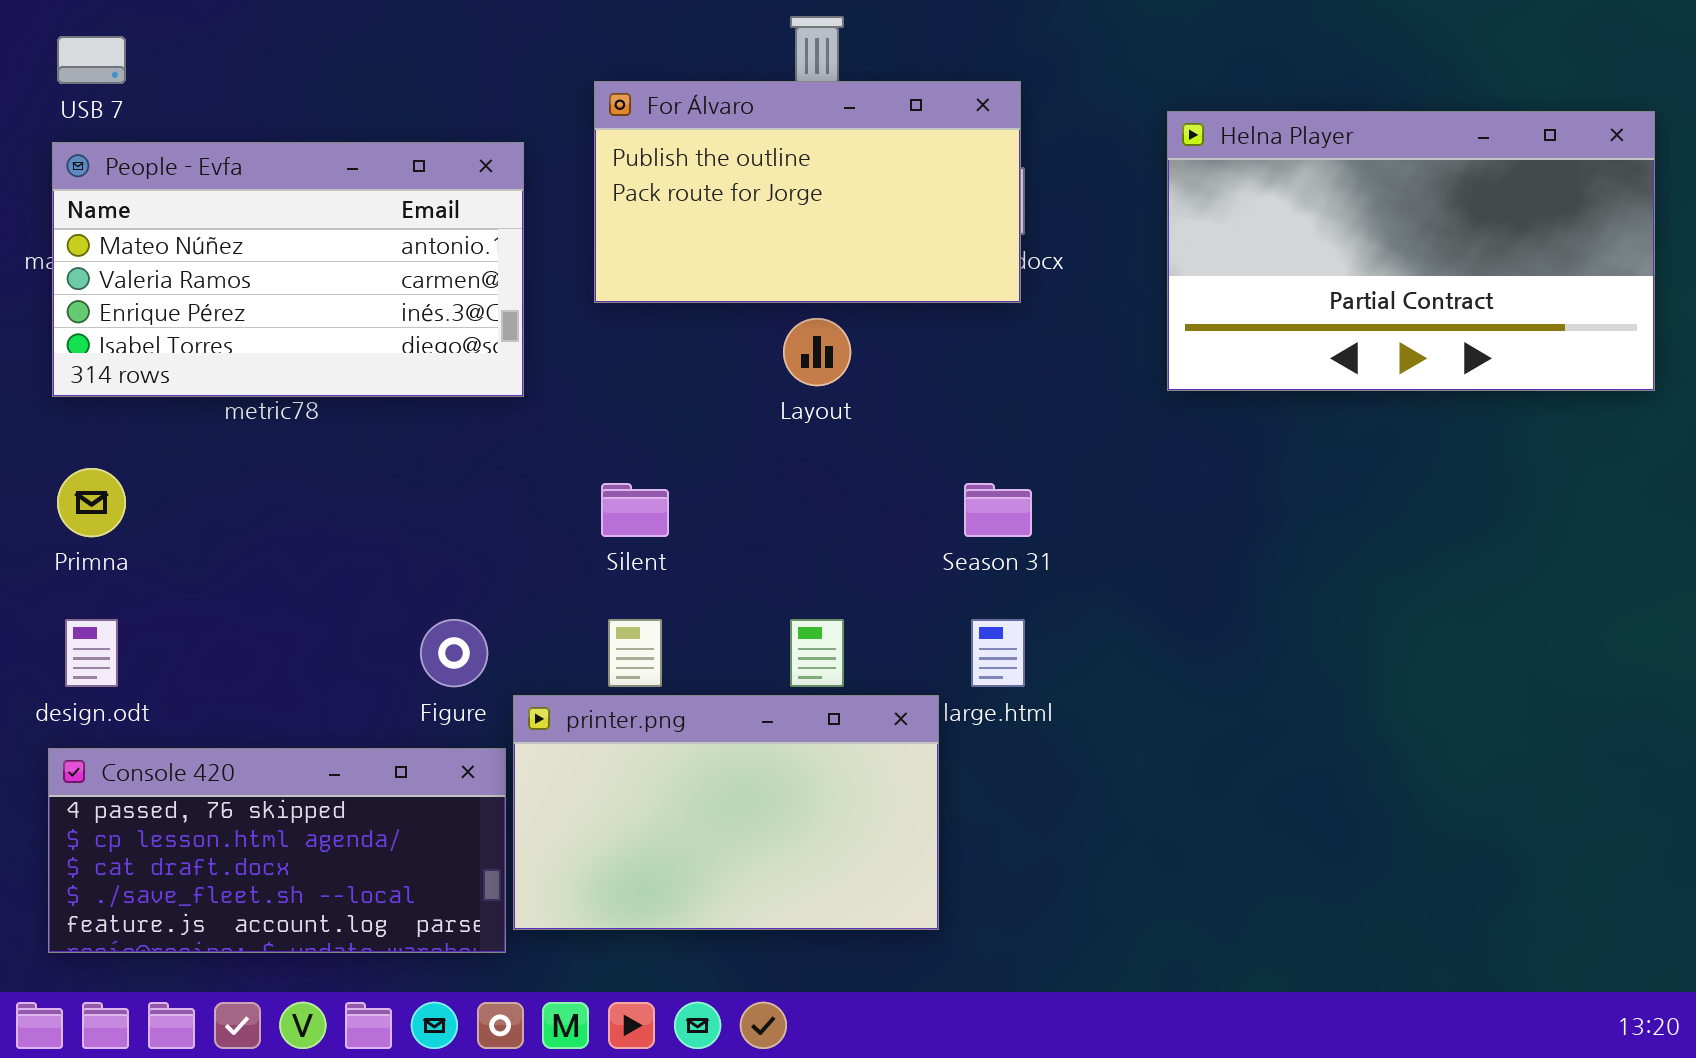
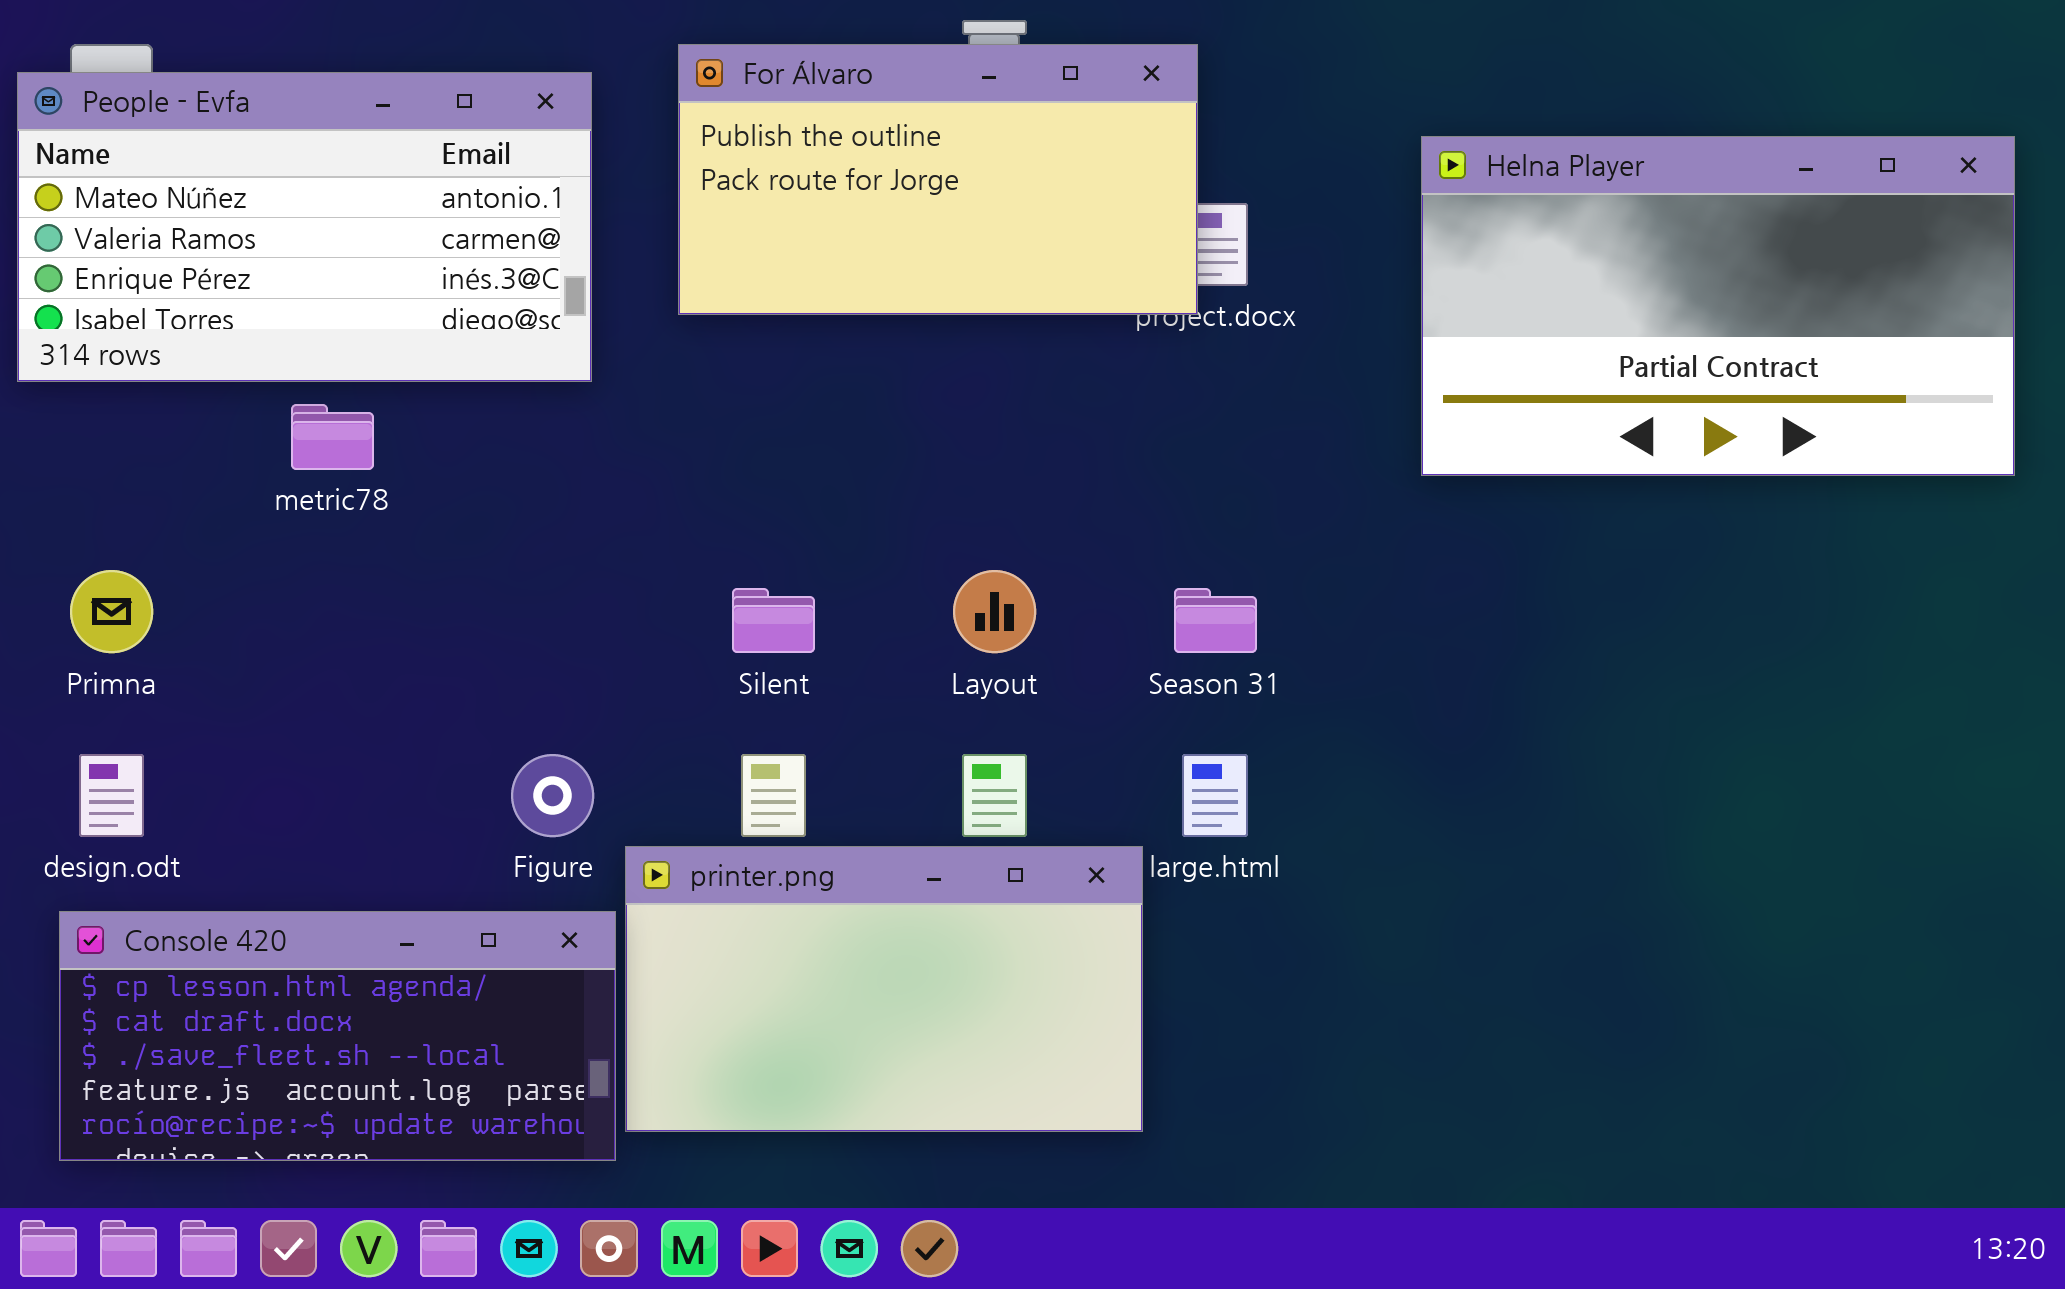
For Álvaro: [594,81,1021,303] -> [678,44,1198,315], moved
People - Evfa: [52,142,524,397] -> [17,72,592,382], moved
Layout: [783,318,851,386] -> [953,570,1036,653], moved
Console 420: [48,748,506,953] -> [59,911,616,1161], scrolled down 1 row

